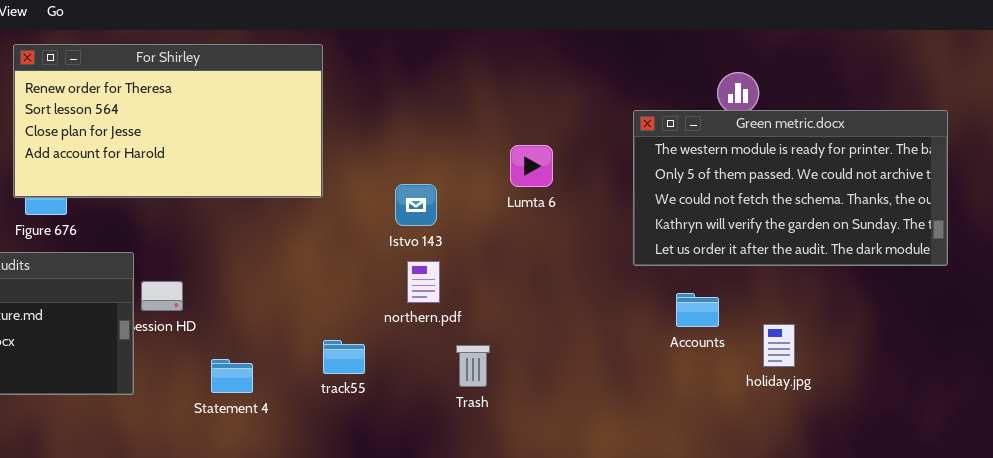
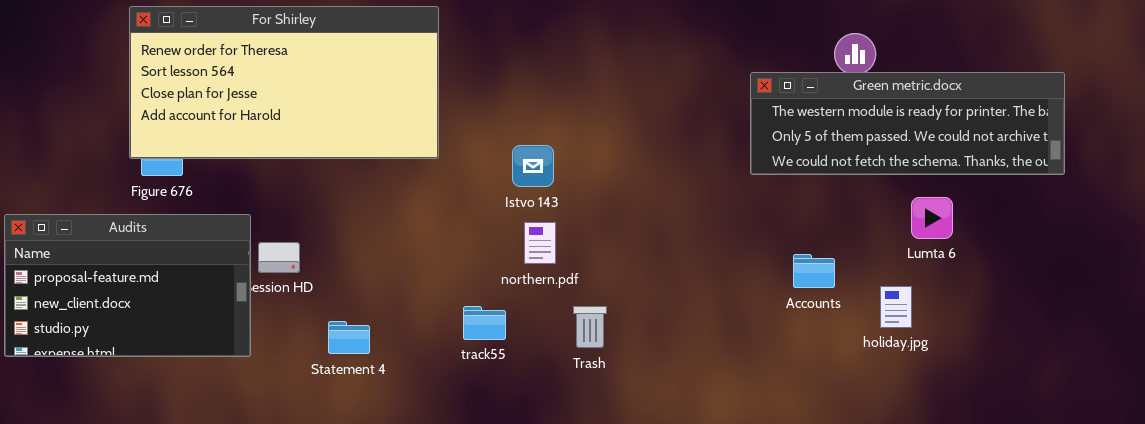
Green metric.docx: [633,110,948,266] -> [750,72,1065,175], resized
Lumta 6: [510,145,553,187] -> [911,197,953,239], moved
track55: [323,340,365,374] -> [463,306,506,340], moved

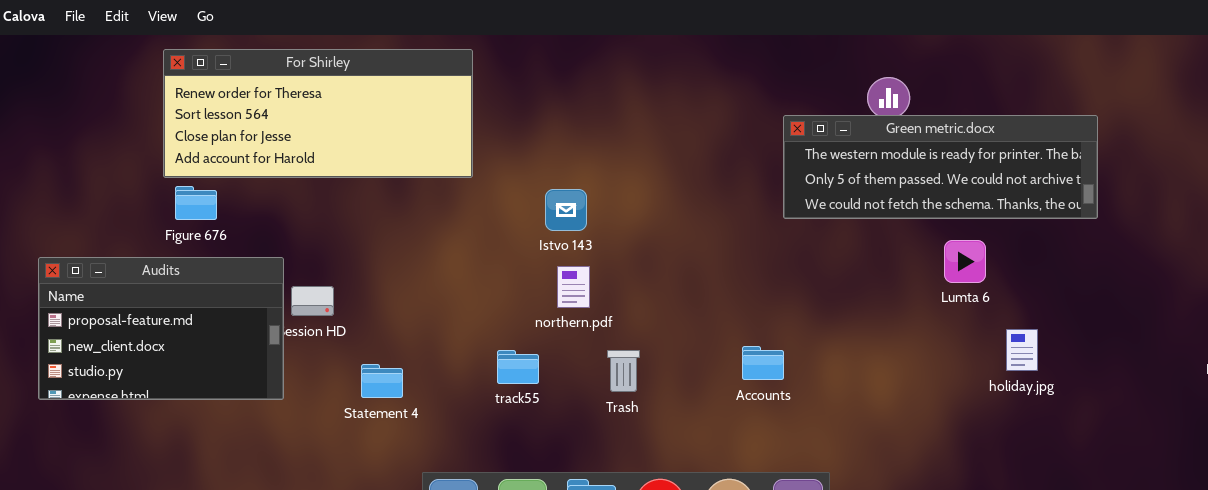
For Shirley: [129,6,439,159] -> [163,49,473,178], resized
Accounts: [793,254,835,288] -> [742,346,784,380], moved
holiday.jpg: [880,286,912,328] -> [1006,329,1038,371], moved

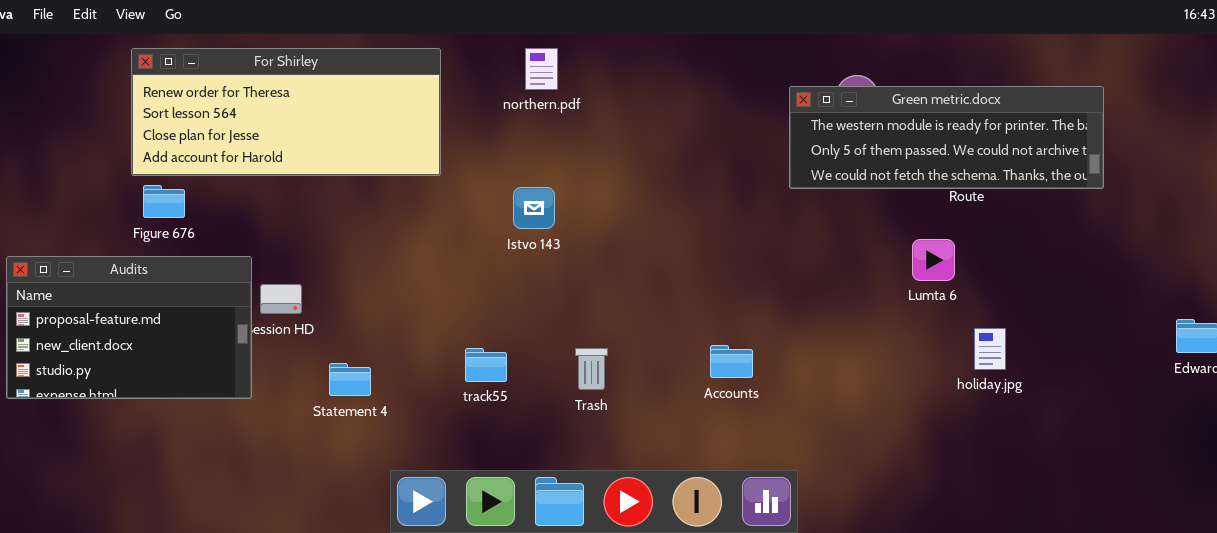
Green metric.docx: [783,115,1098,219] -> [789,86,1104,189], moved
northern.pdf: [557,266,590,308] -> [525,48,558,90], moved

